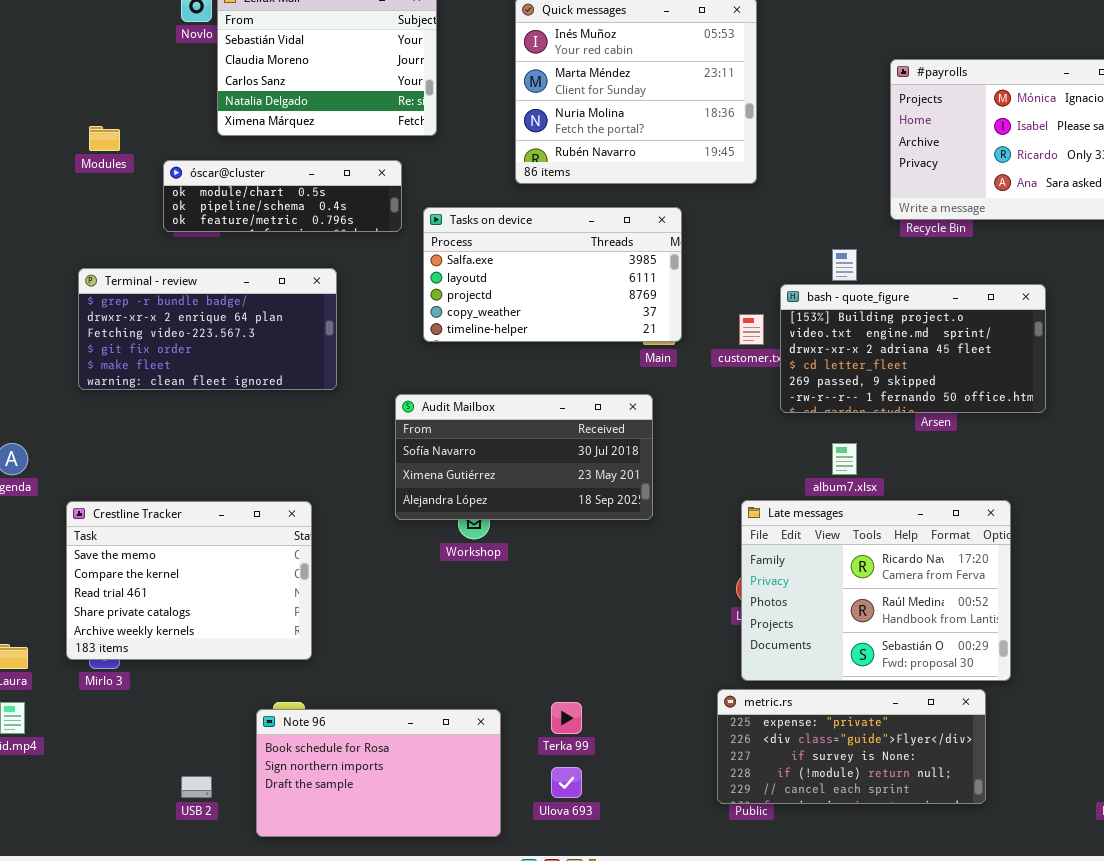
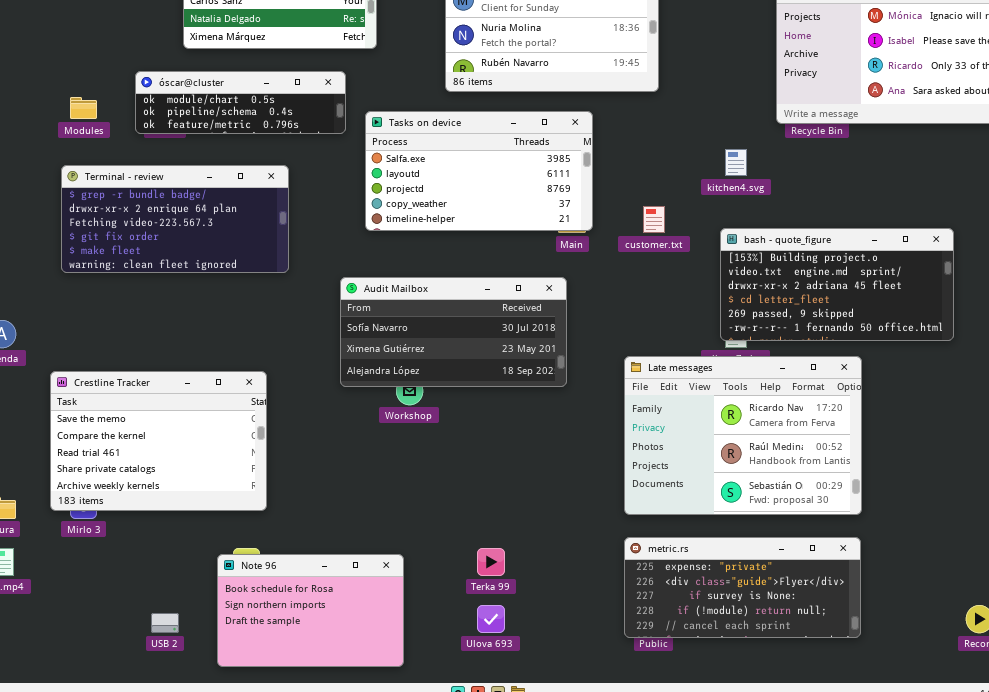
Modules: [89,126,120,151] -> [70,97,97,119], moved
bash - quote_figure: [780,284,1046,413] -> [720,228,954,341], moved
Late messages: [741,500,1011,681] -> [624,356,862,515], moved
Note 96: [256,709,501,837] -> [217,554,404,667], resized

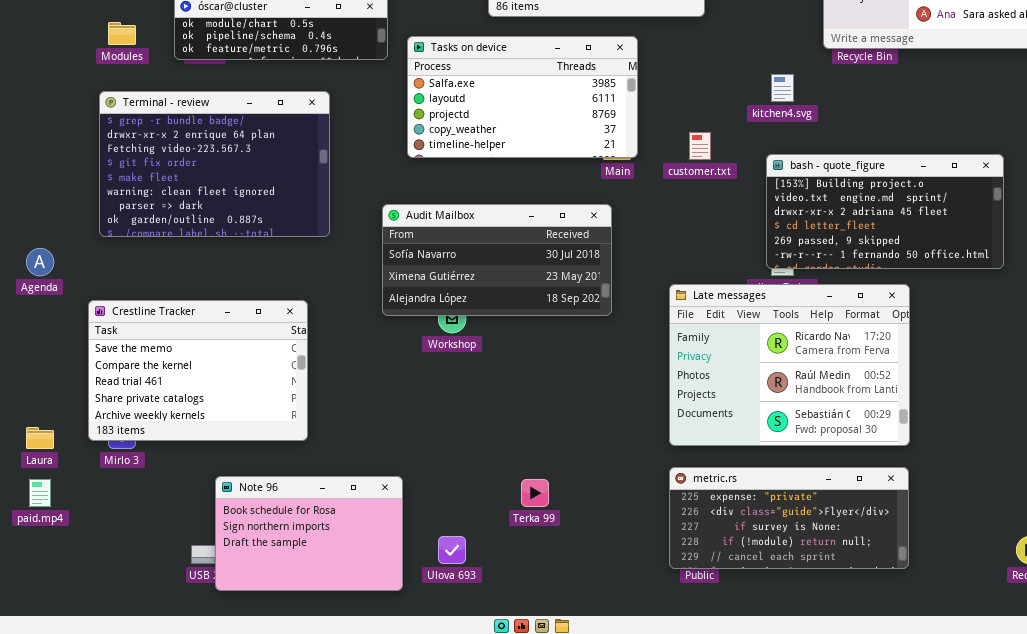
Terminal - review: [61,165,289,273] -> [99,91,330,237], resized
Note 96: [217,554,404,667] -> [215,476,403,591], moved
Ulova 693: [477,605,505,633] -> [438,536,466,564], moved

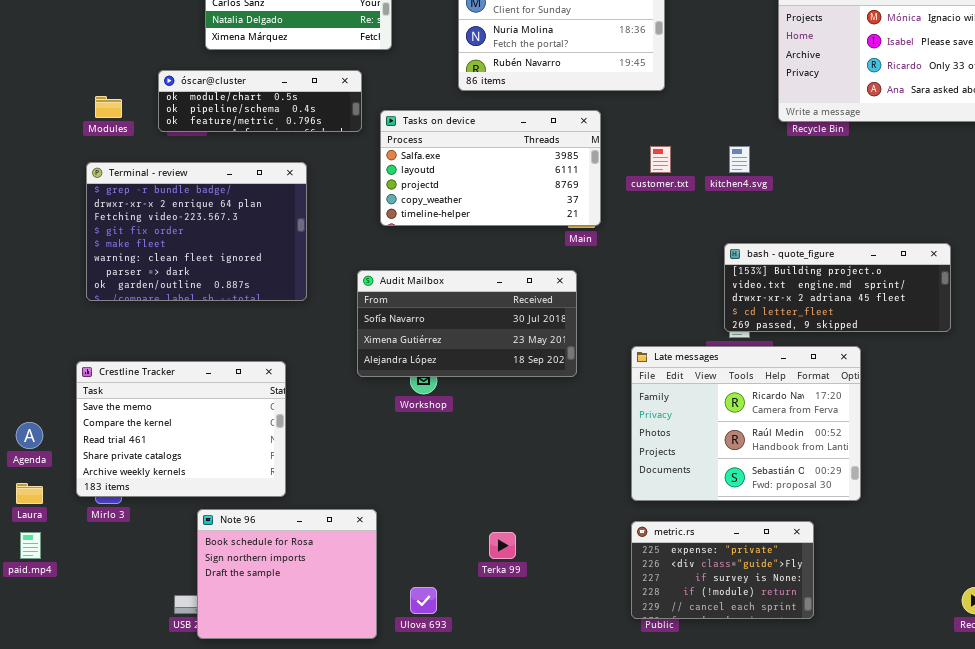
customer.txt: [689,132,711,160] -> [650,146,671,173], moved
bash - quote_figure: [766,154,1004,269] -> [724,243,951,332], resized
Agenda: [26,248,54,276] -> [16,422,43,449], moved
metric.rs: [669,467,909,569] -> [631,521,814,619], resized
Note 96: [215,476,403,591] -> [197,509,377,639], resized

